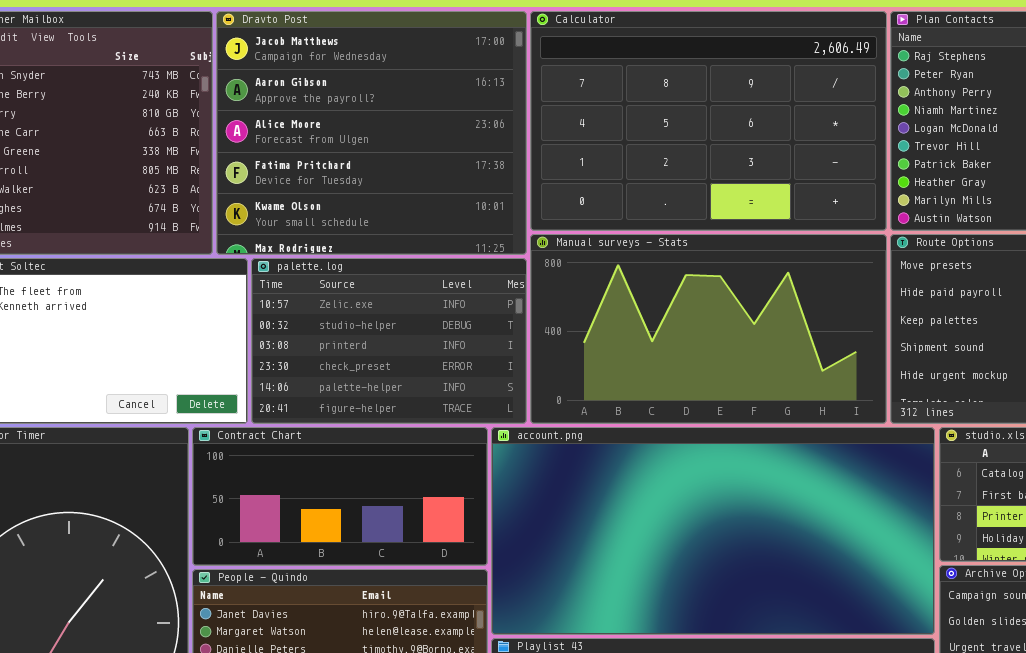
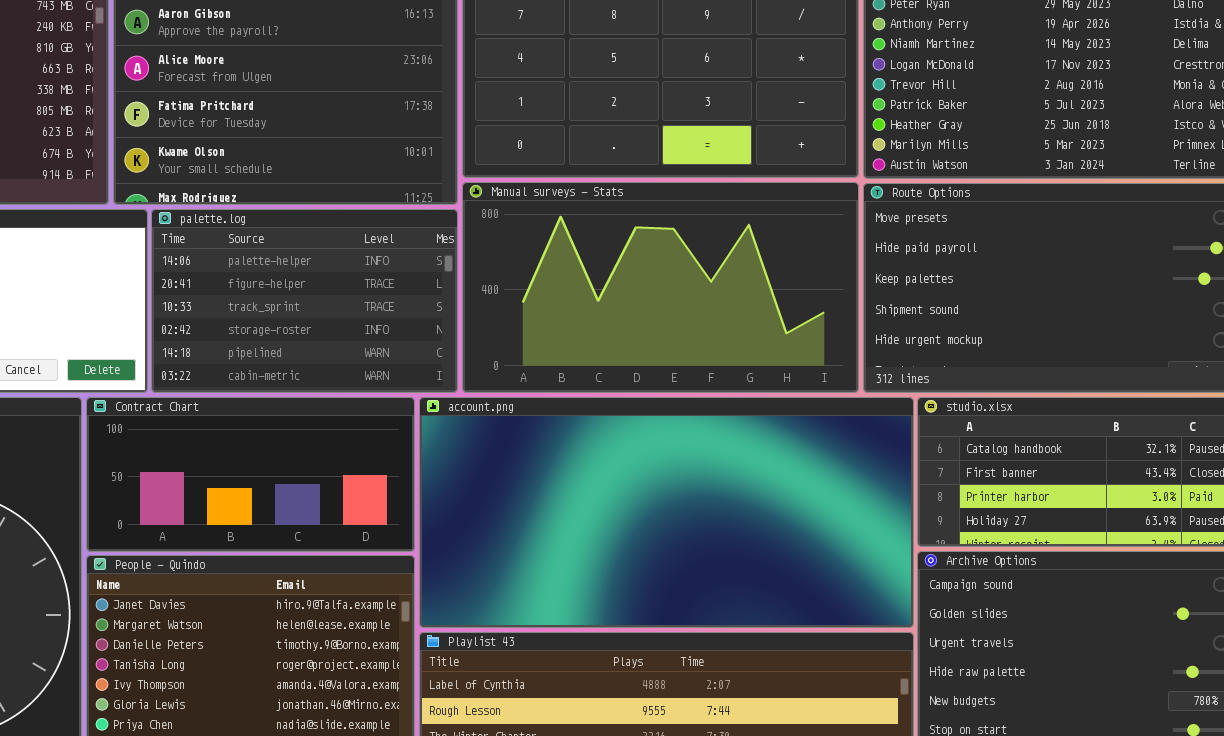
palette.log: [251,258,527,424] -> [151,209,458,393], scrolled down 4 rows

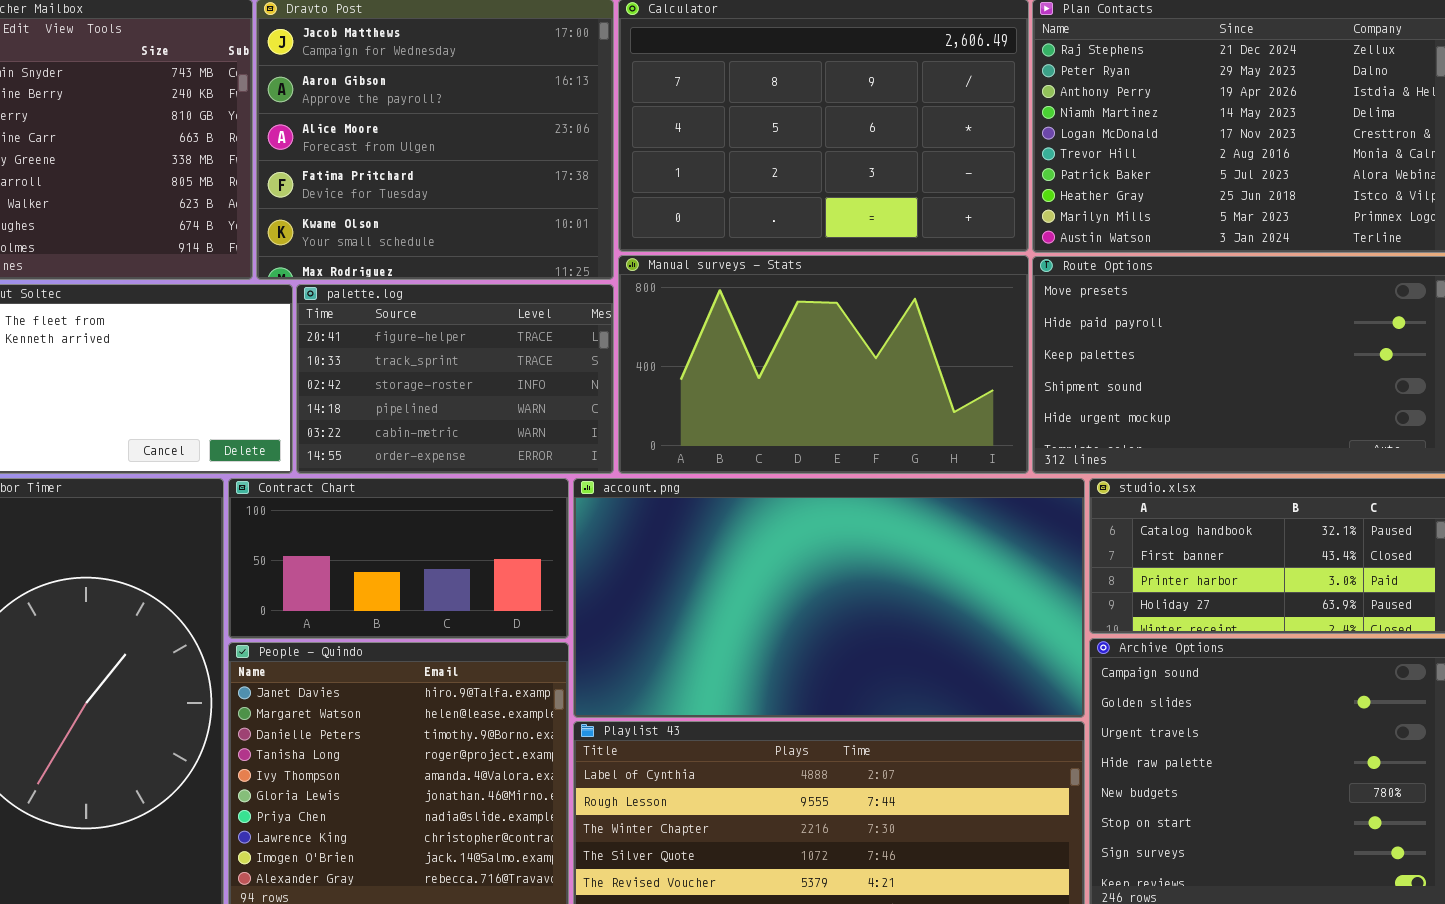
palette.log: [151,209,458,393] -> [296,284,614,474], scrolled down 1 row

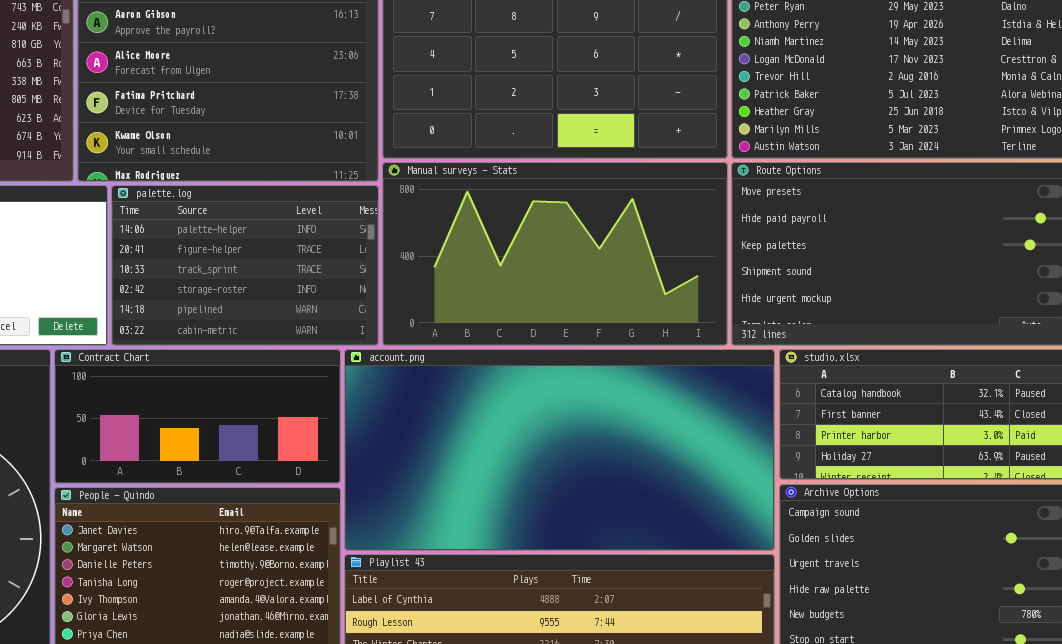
palette.log: [296,284,614,474] -> [111,185,379,346], scrolled up 1 row

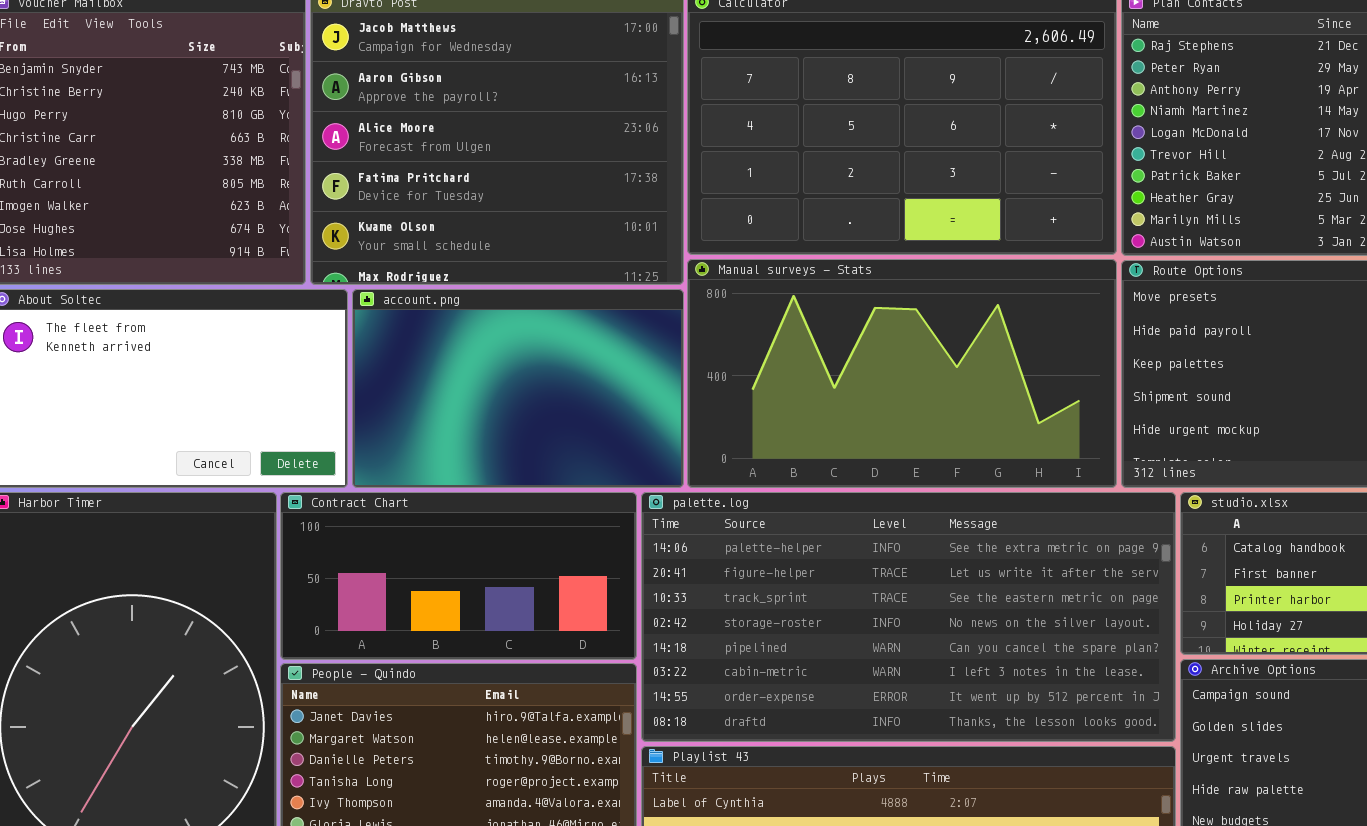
palette.log: [111,185,379,346] -> [641,492,1176,742], moved, resized
account.png: [344,349,775,551] -> [352,289,684,488], moved, resized

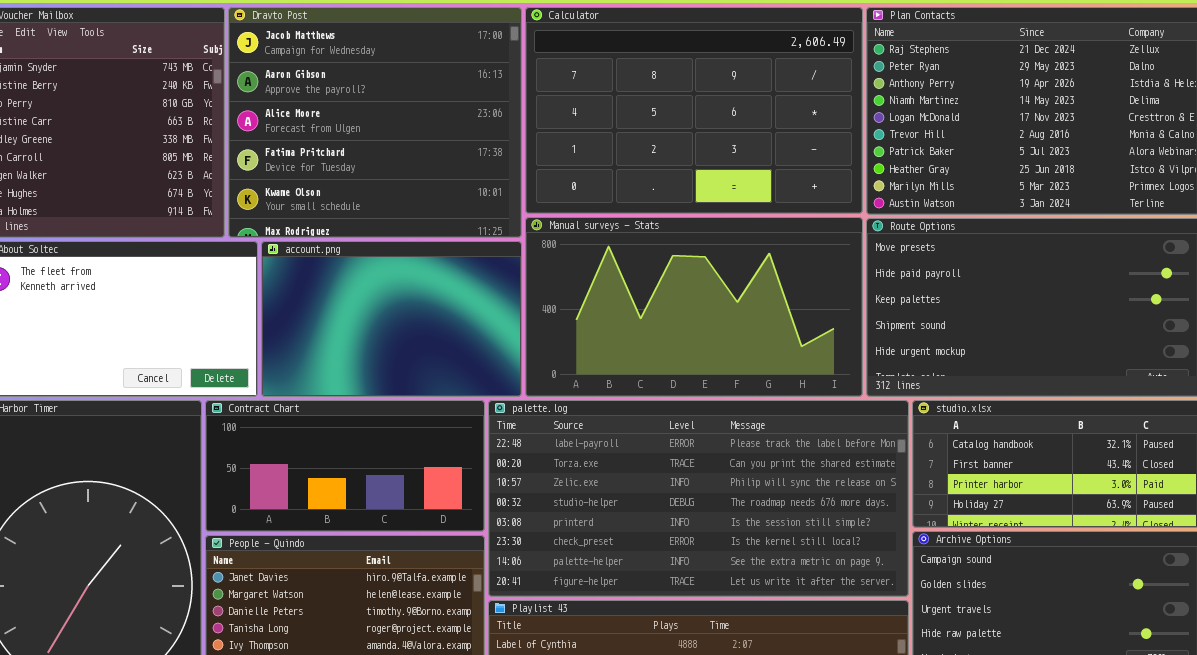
palette.log: [641,492,1176,742] -> [488,400,909,597], scrolled up 6 rows

